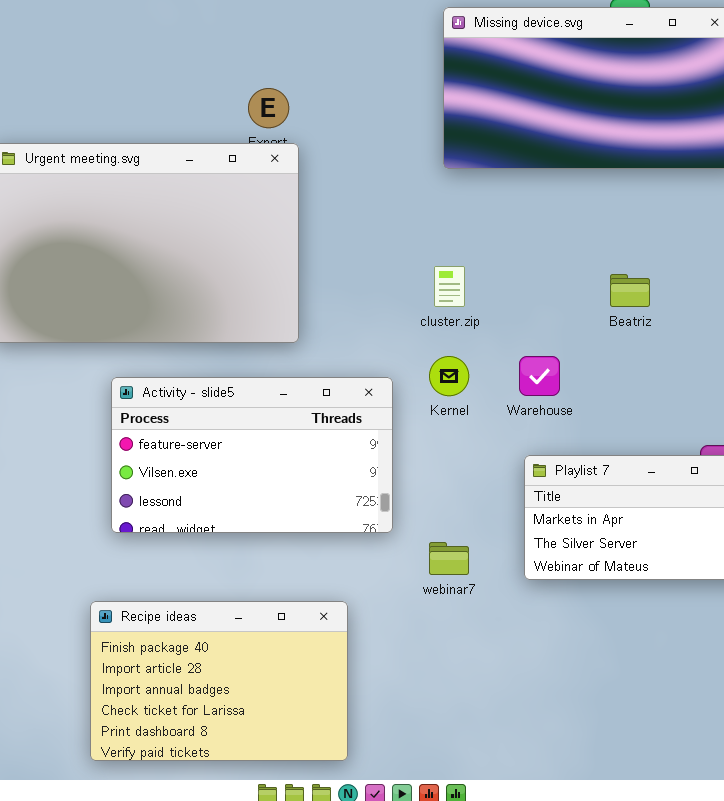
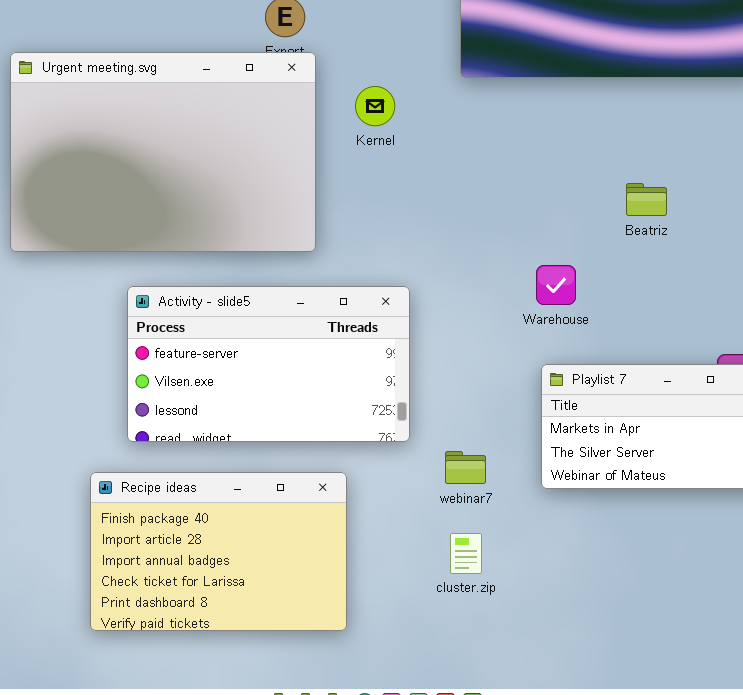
cluster.zip: [434,266,465,307] -> [450,533,482,574], moved
Kernel: [429,356,469,396] -> [355,86,395,126], moved
Recipe ideas: [90,601,348,761] -> [90,472,347,631], moved

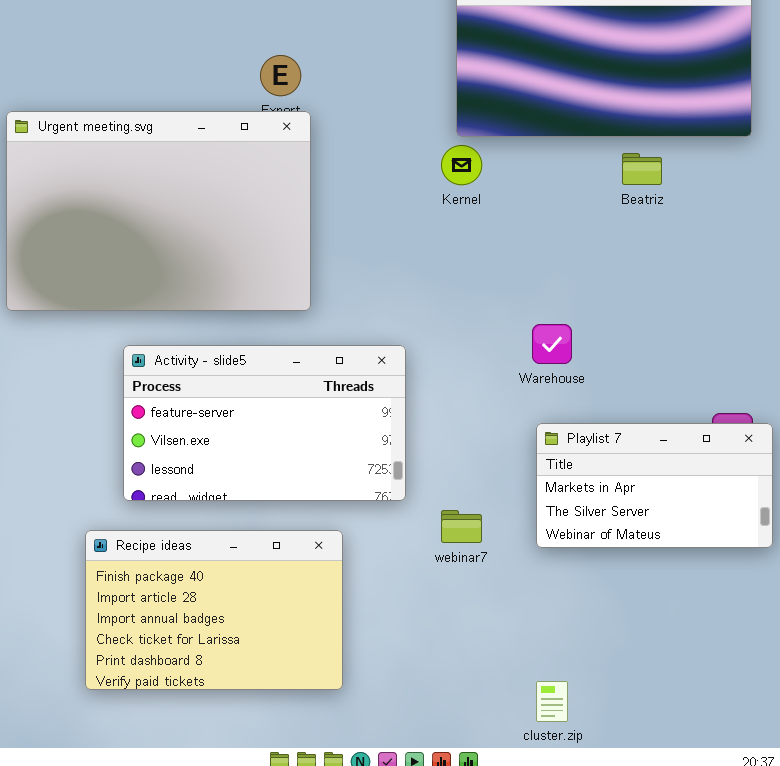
Kernel: [355,86,395,126] -> [441,145,482,185], moved
Beatriz: [626,183,667,216] -> [622,153,662,185], moved
cluster.zip: [450,533,482,574] -> [536,681,568,722], moved

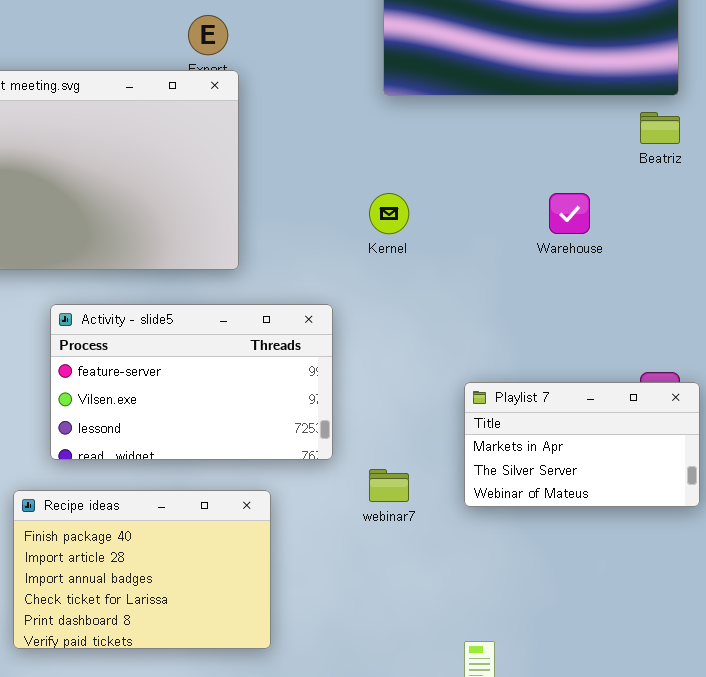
Kernel: [441,145,482,185] -> [369,193,409,234], moved
Beatriz: [622,153,662,185] -> [640,112,680,144], moved
Warehouse: [532,324,572,364] -> [549,193,590,234], moved

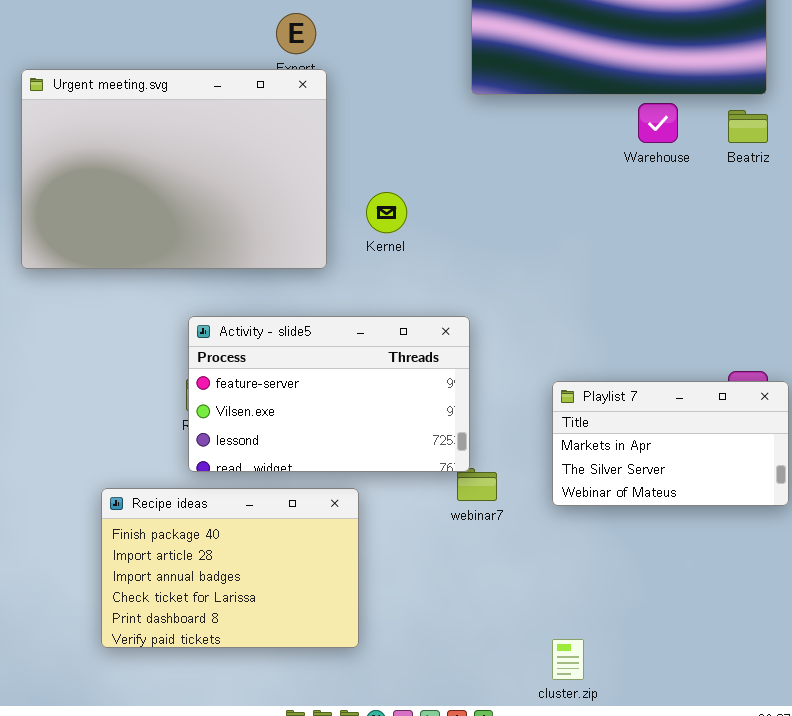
Kernel: [369,193,409,234] -> [366,192,407,233], moved
Warehouse: [549,193,590,234] -> [638,103,678,143], moved
Activity - slide5: [50,304,333,460] -> [188,316,470,472], moved

